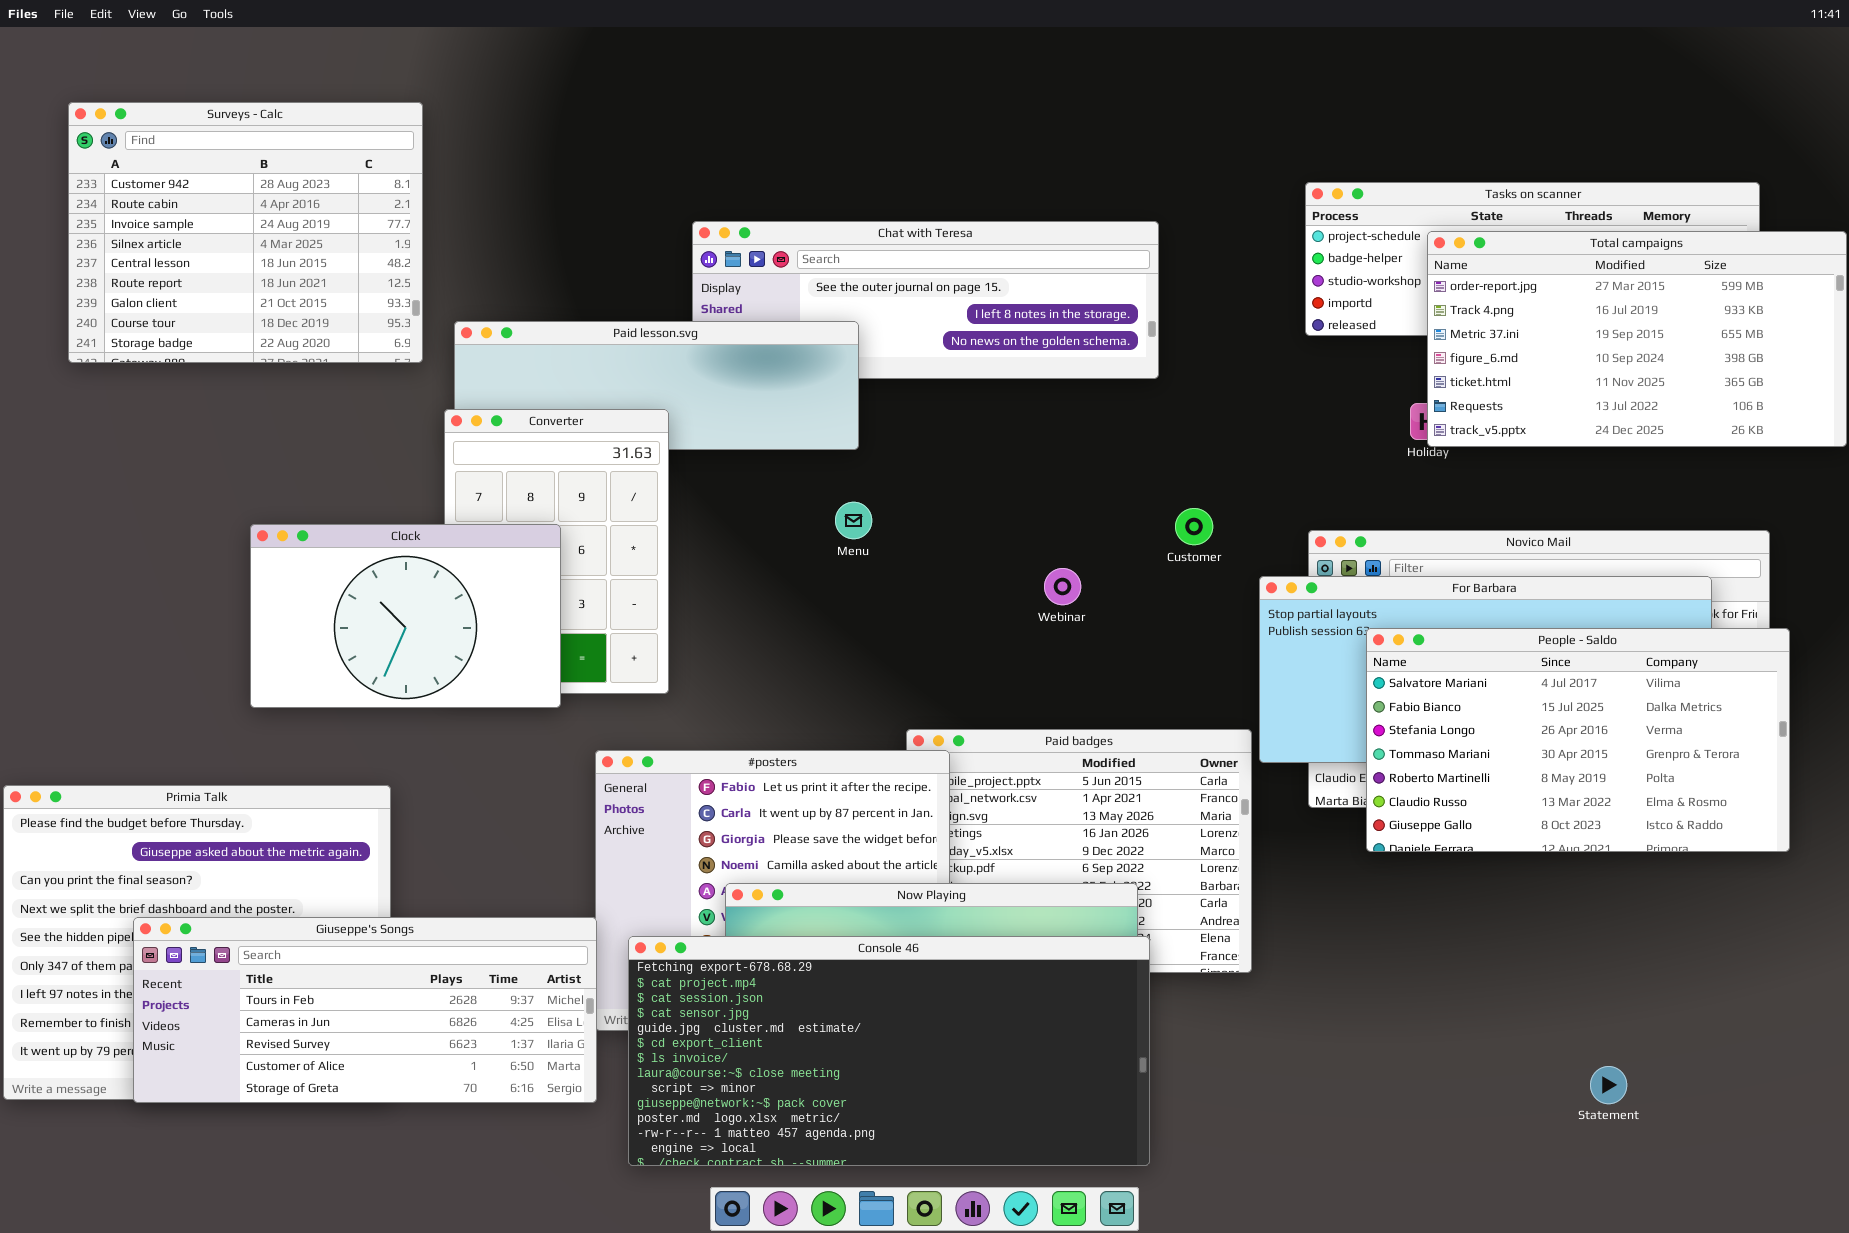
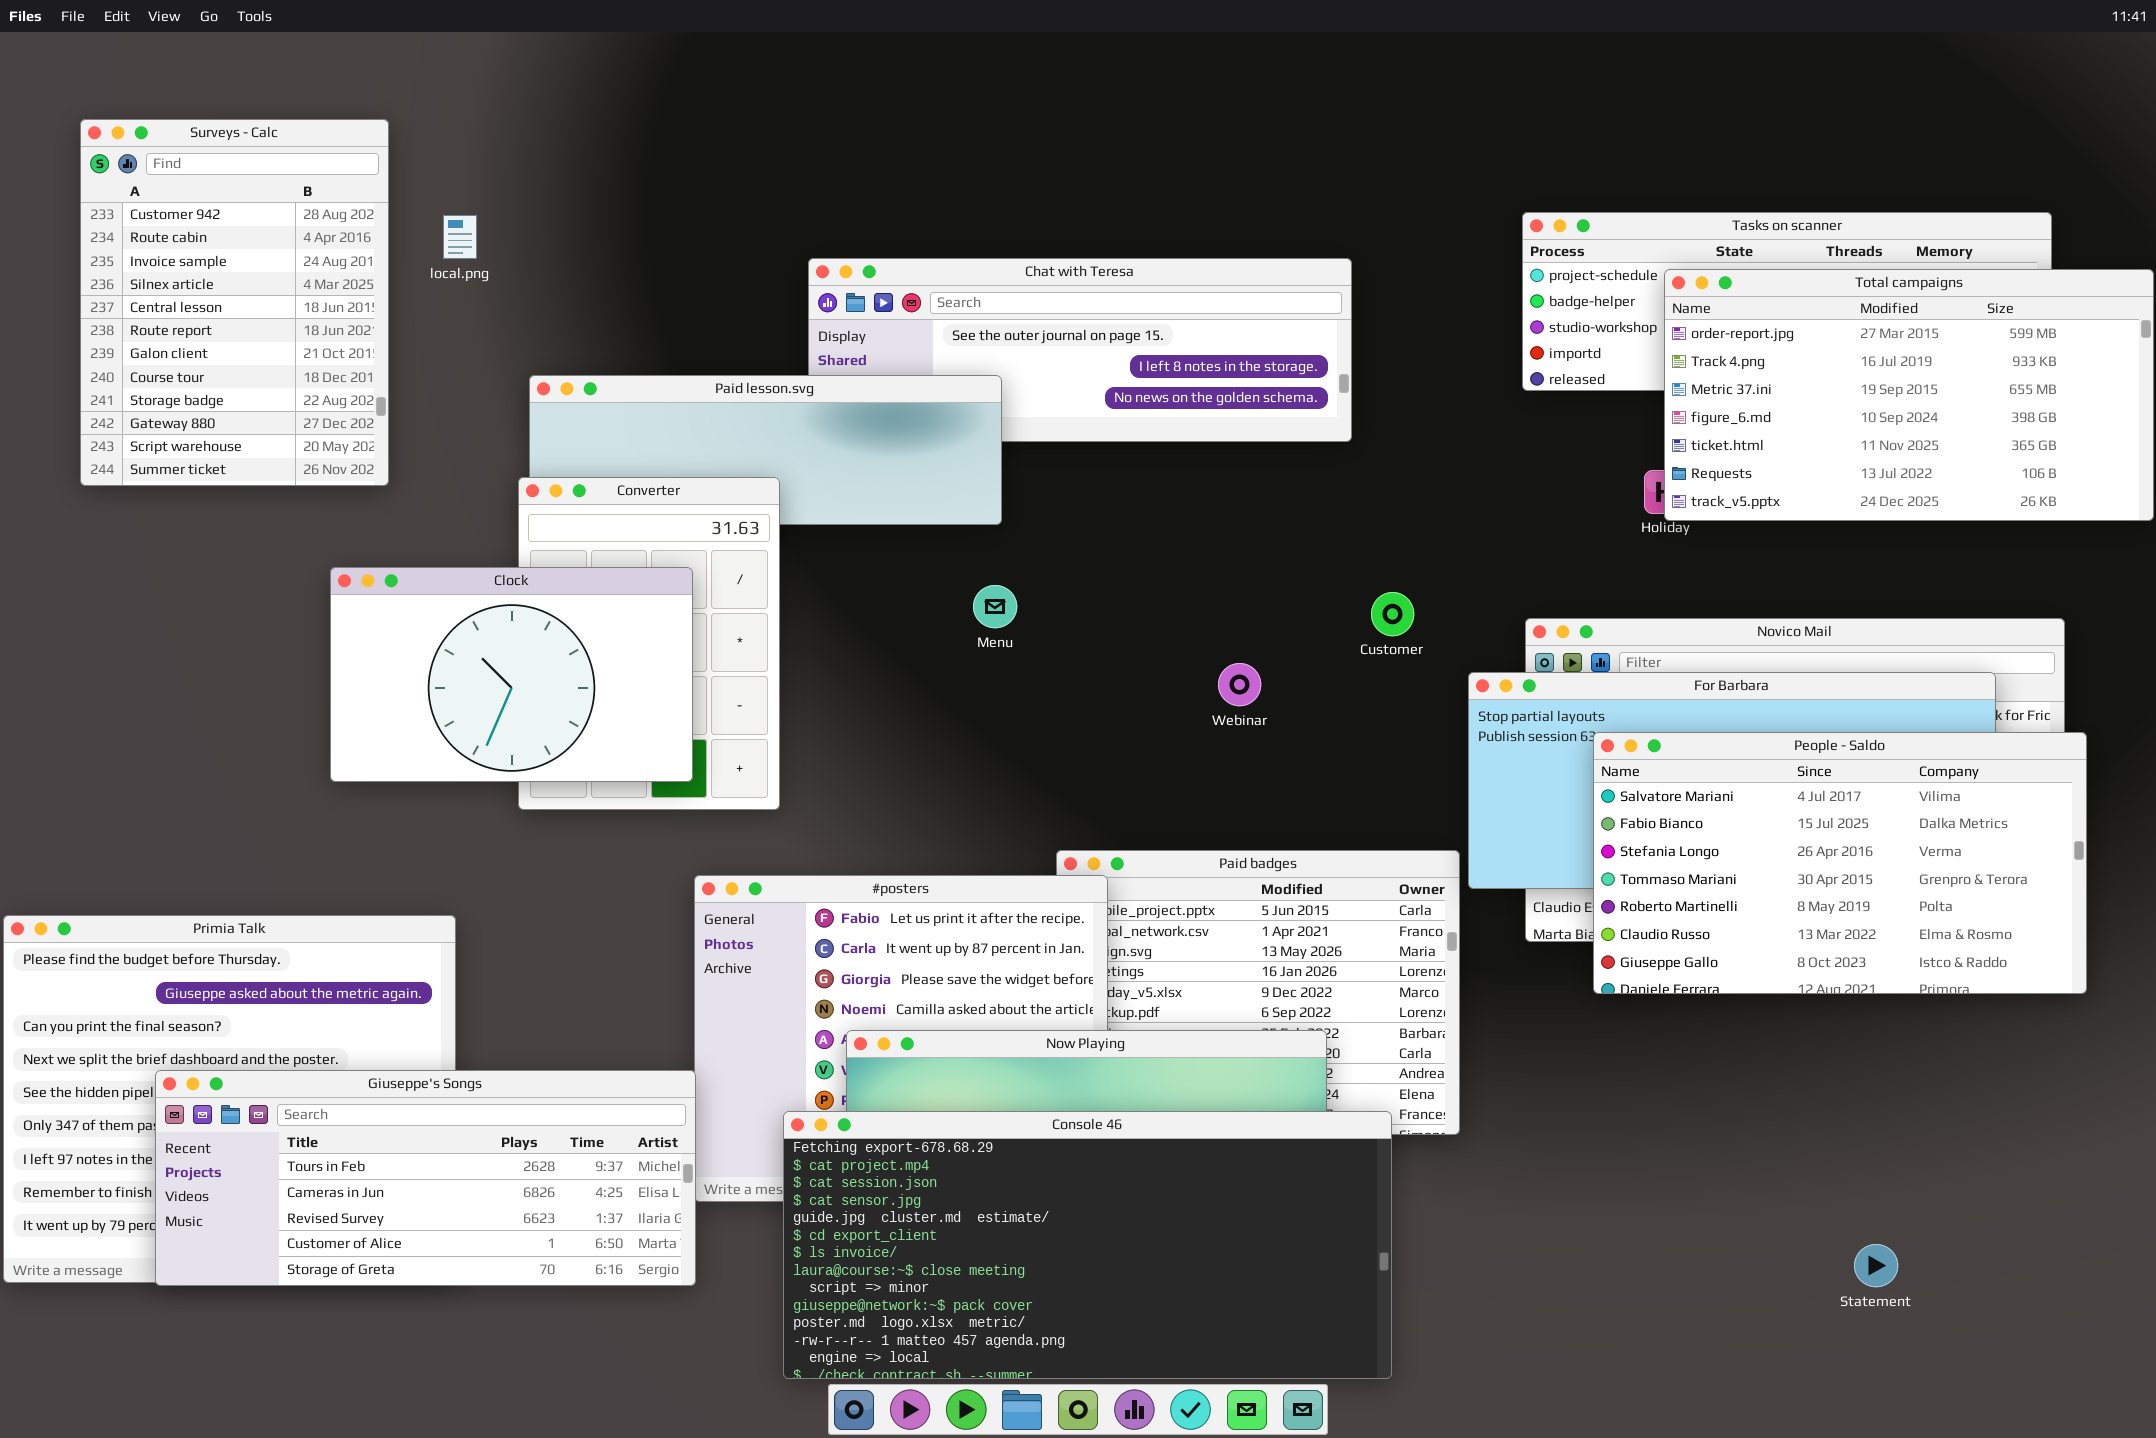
Surveys - Calc: [68,102,423,363] -> [80,119,389,486], resized
Clock: [250,524,561,708] -> [330,567,693,782], moved
Console 46: [628,936,1150,1166] -> [783,1111,1392,1379], moved

